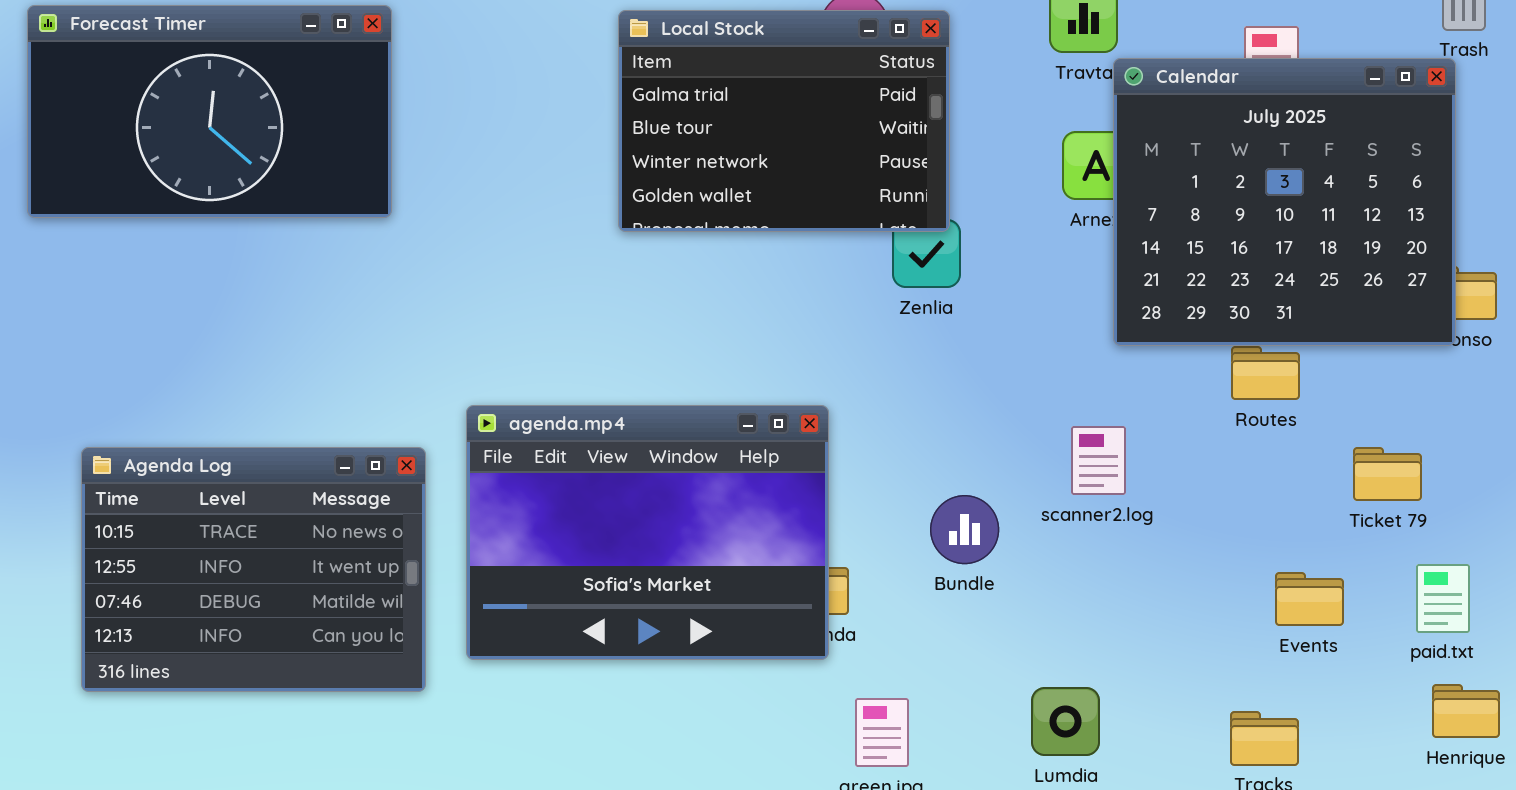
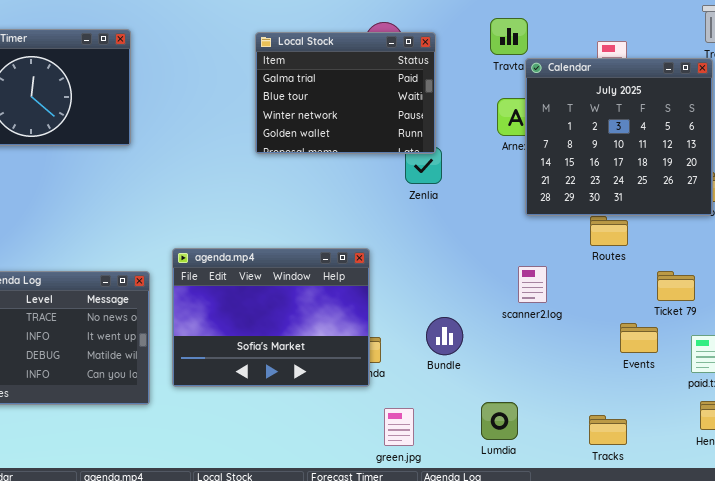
scanner2.log: [1071,426,1126,495] -> [518,266,547,303], moved
Bundle: [930,495,999,564] -> [426,317,463,355], moved
Events: [1275,572,1344,626] -> [620,323,658,353], moved

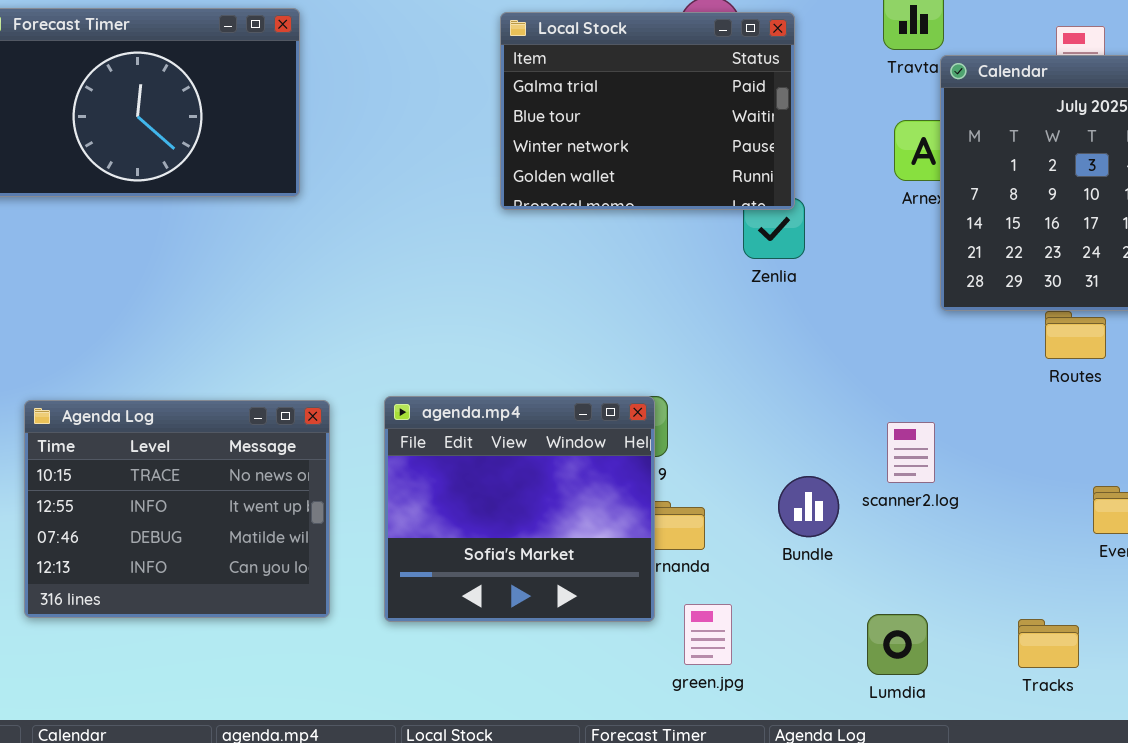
agenda.mp4: [172,248,370,387] -> [384,396,655,622], moved, resized
scanner2.log: [518,266,547,303] -> [887,422,935,483], moved
green.jpg: [384,408,414,446] -> [684,604,732,665], moved
Tracks: [589,415,627,445] -> [1018,619,1079,668], moved

